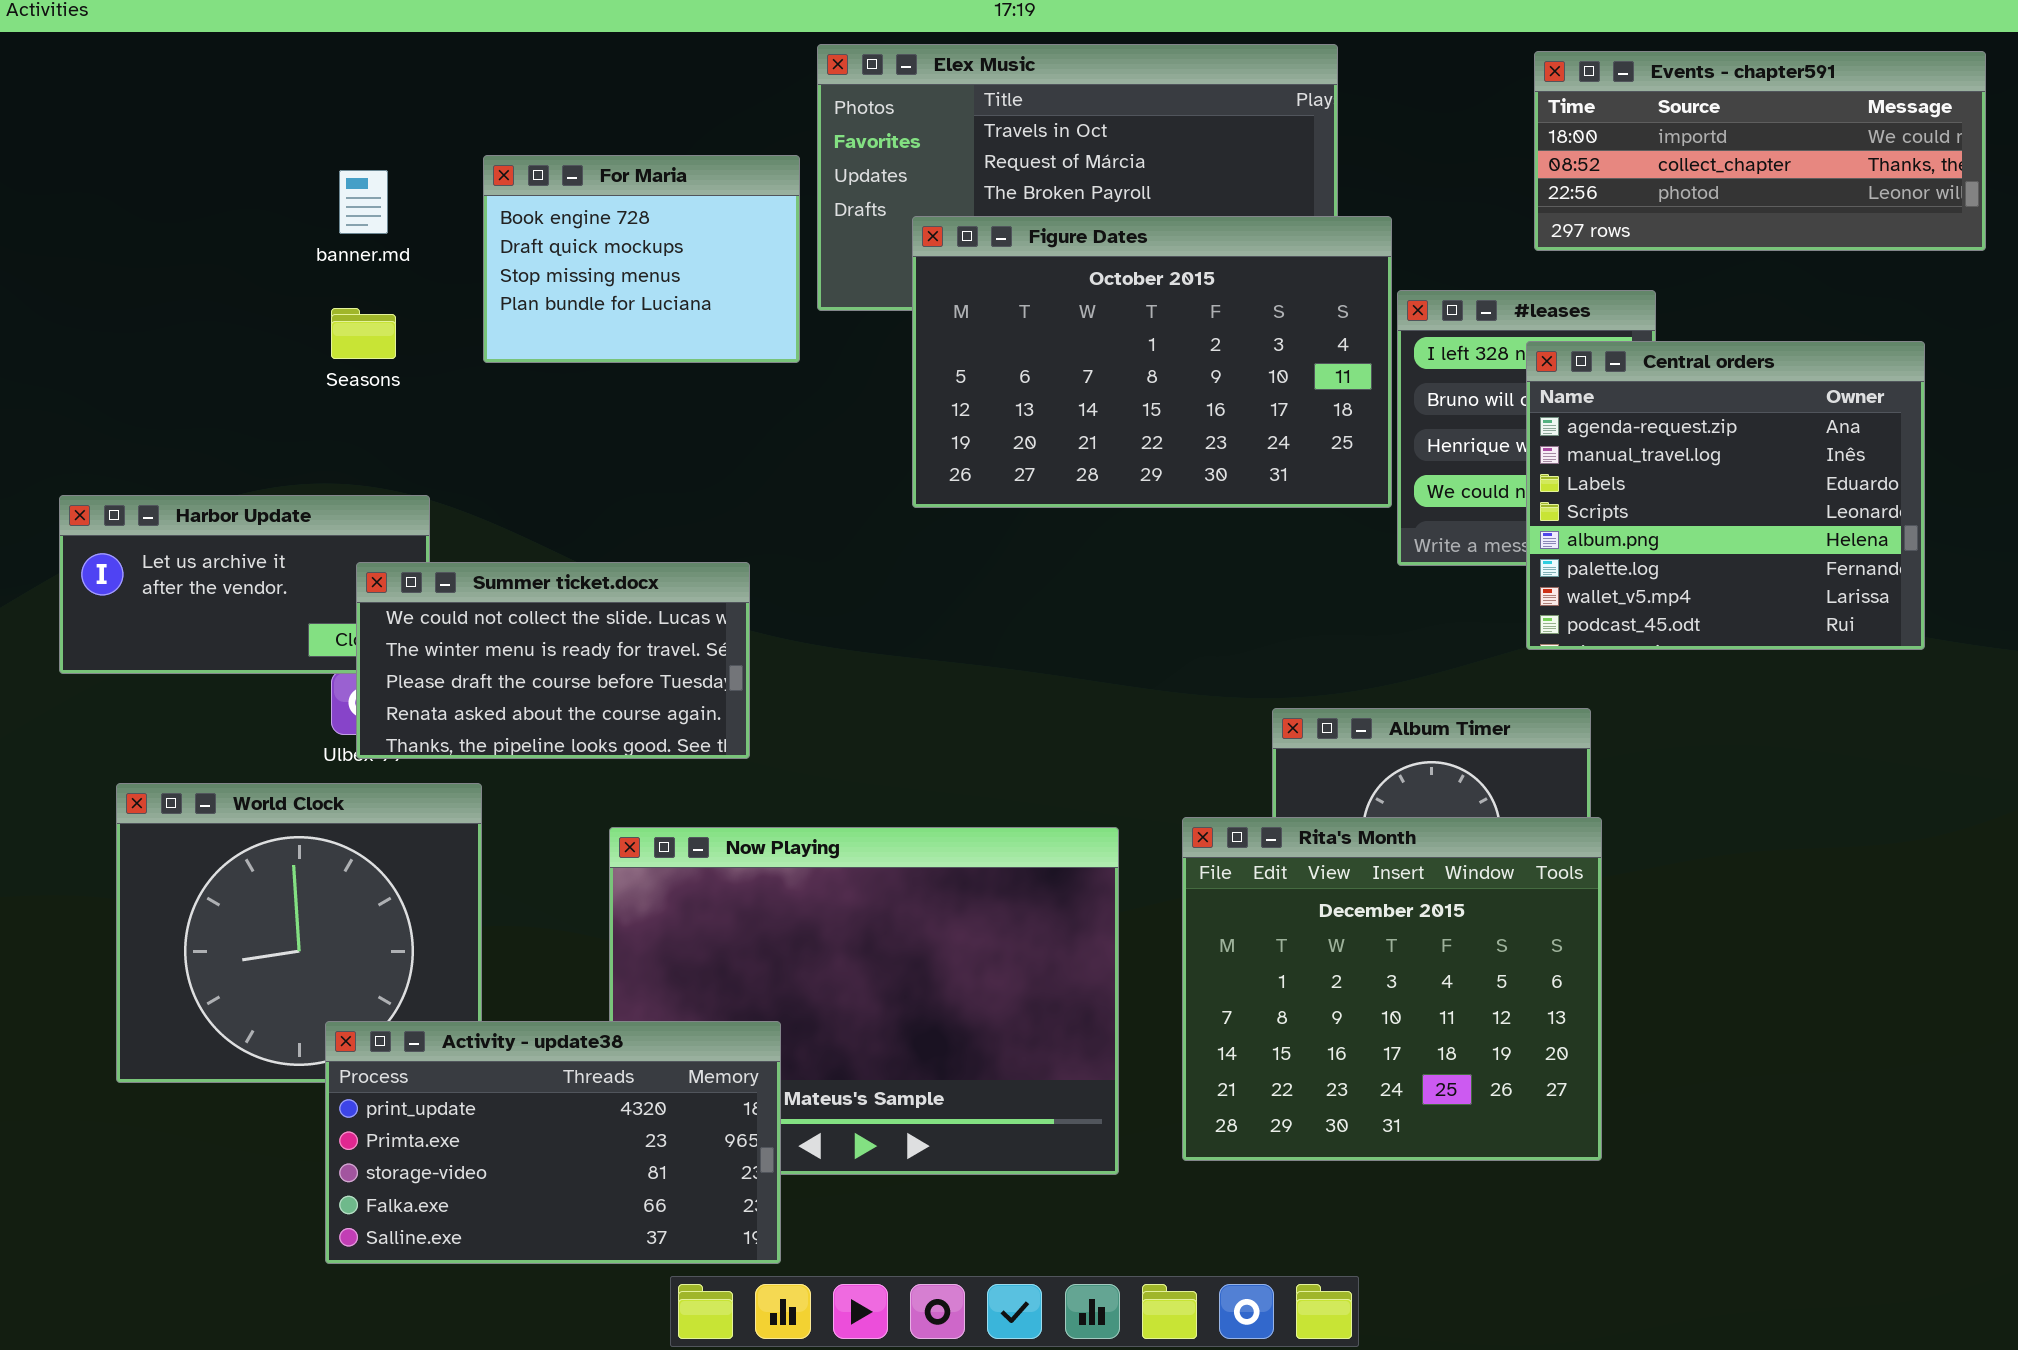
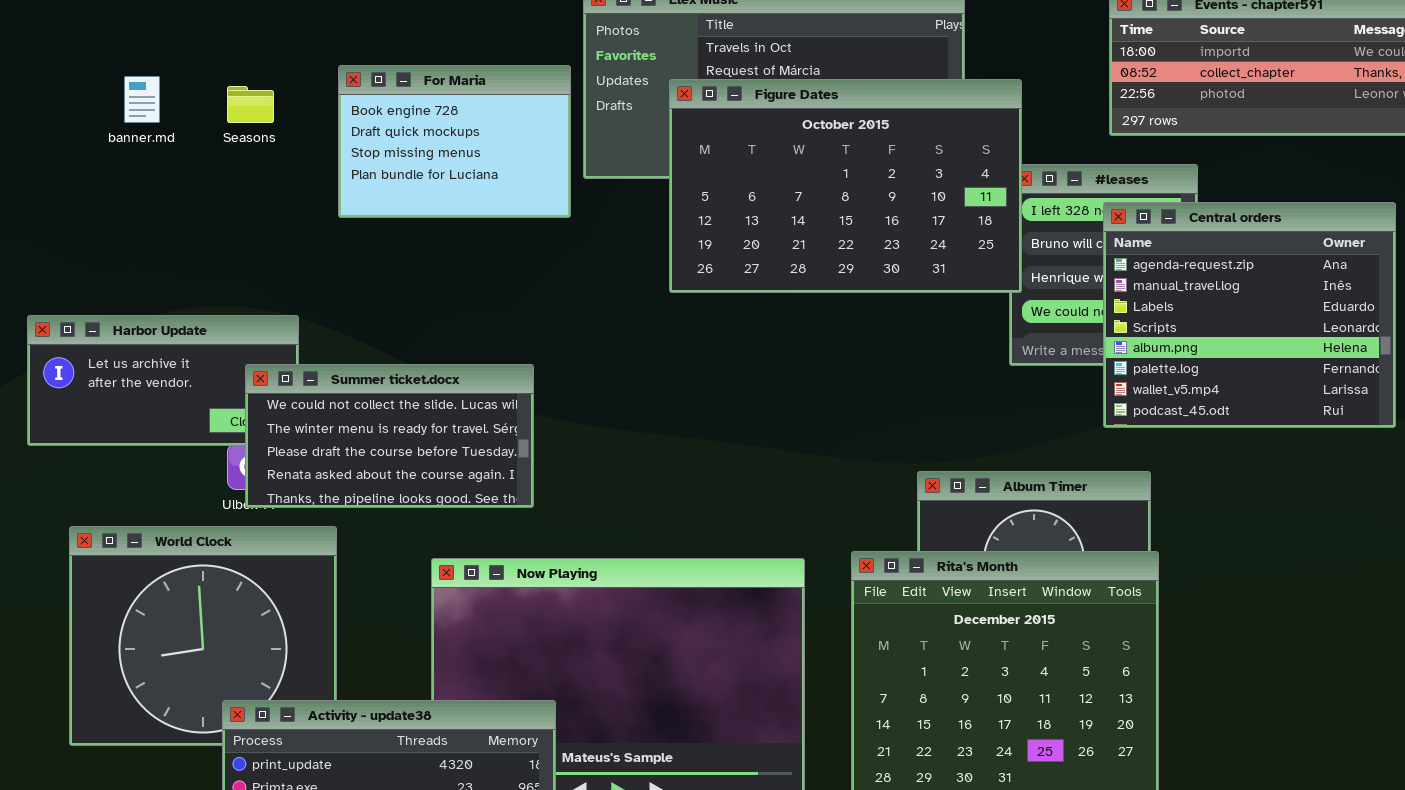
banner.md: [339,170,388,234] -> [124,76,160,123], moved
Figure Dates: [912,216,1392,508] -> [669,79,1022,293], moved
Seasons: [331,308,396,359] -> [227,86,274,123], moved

